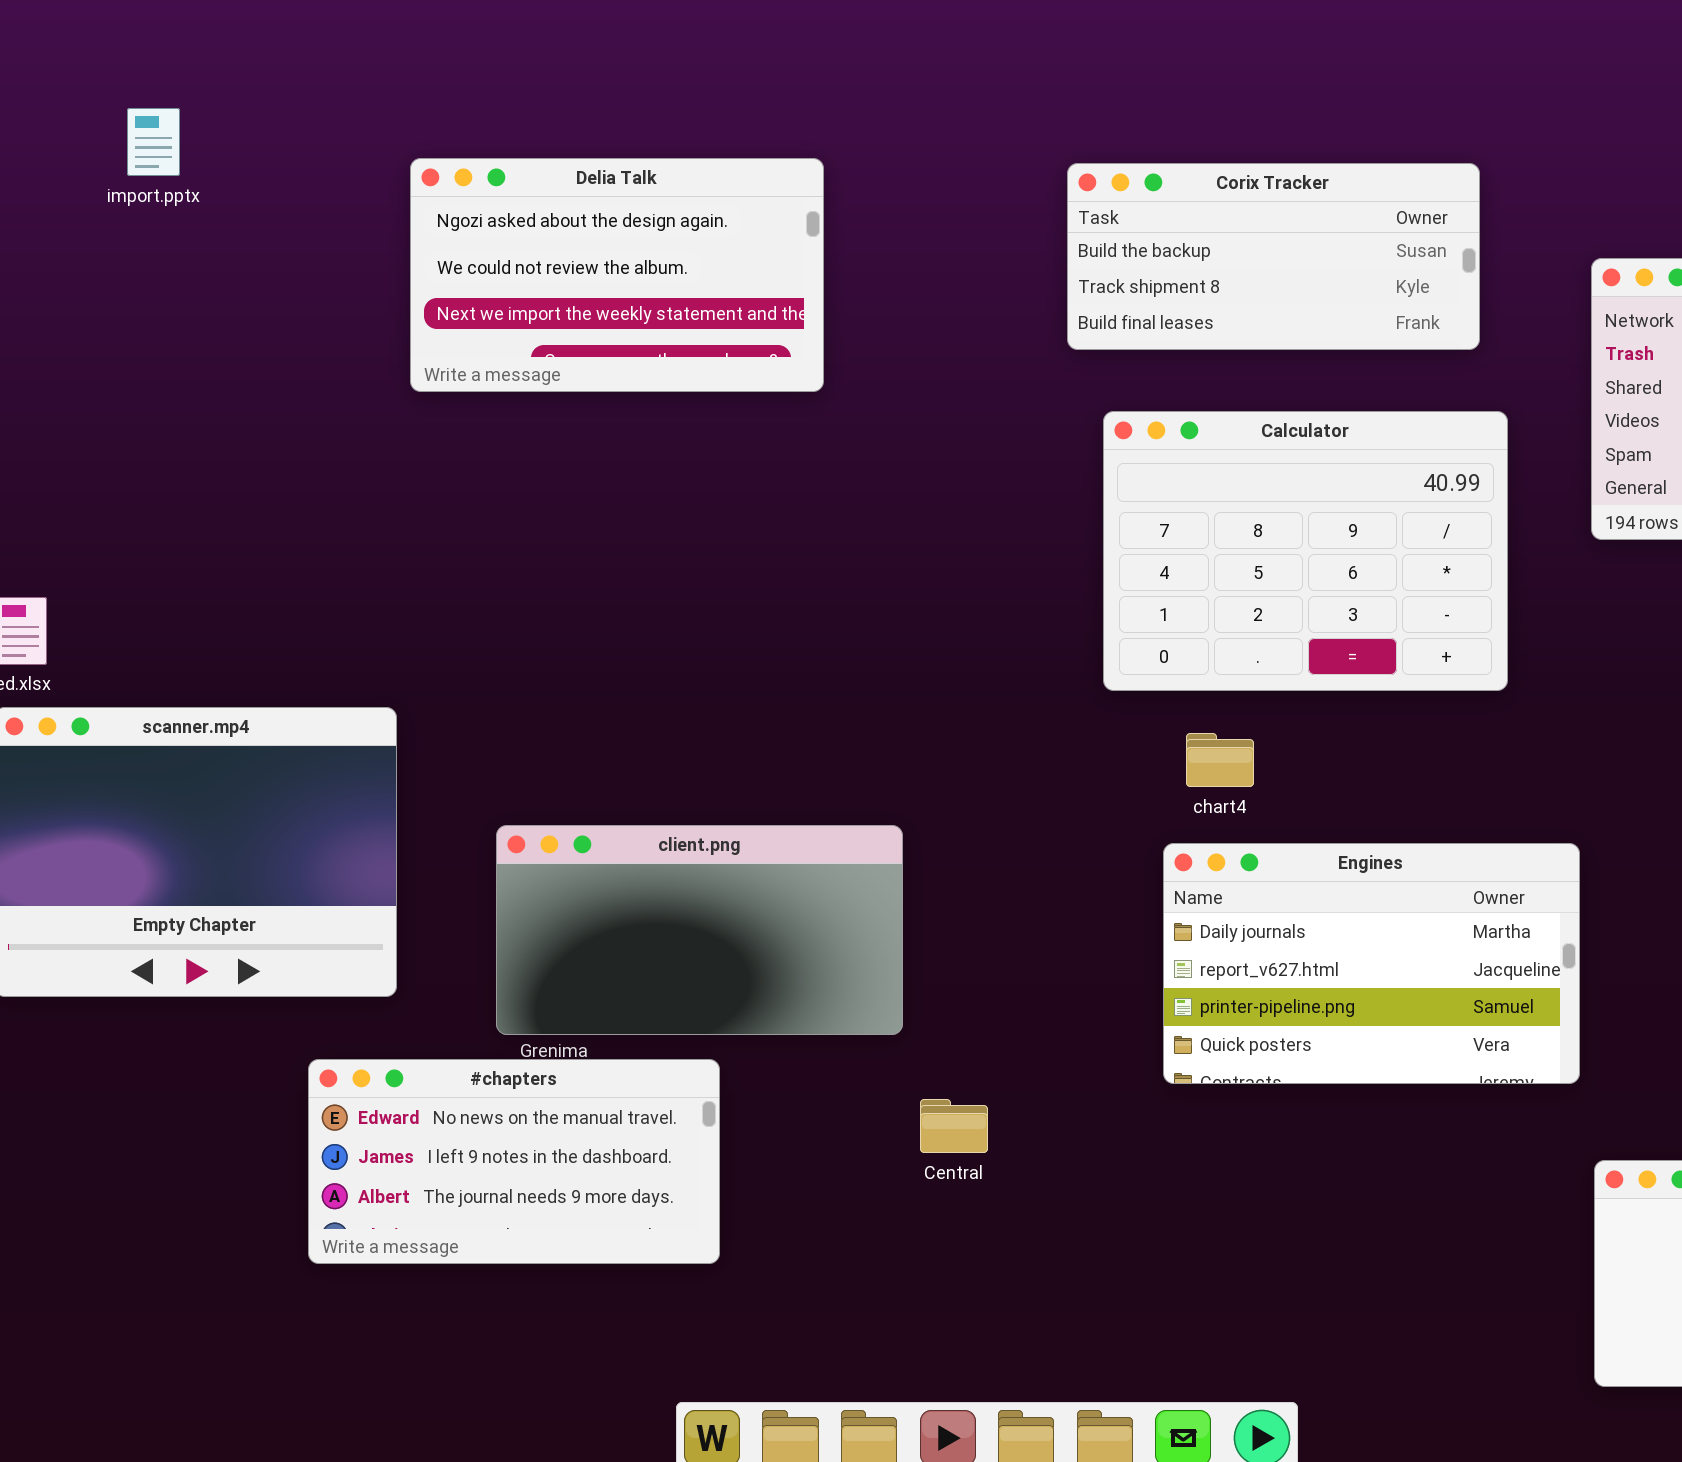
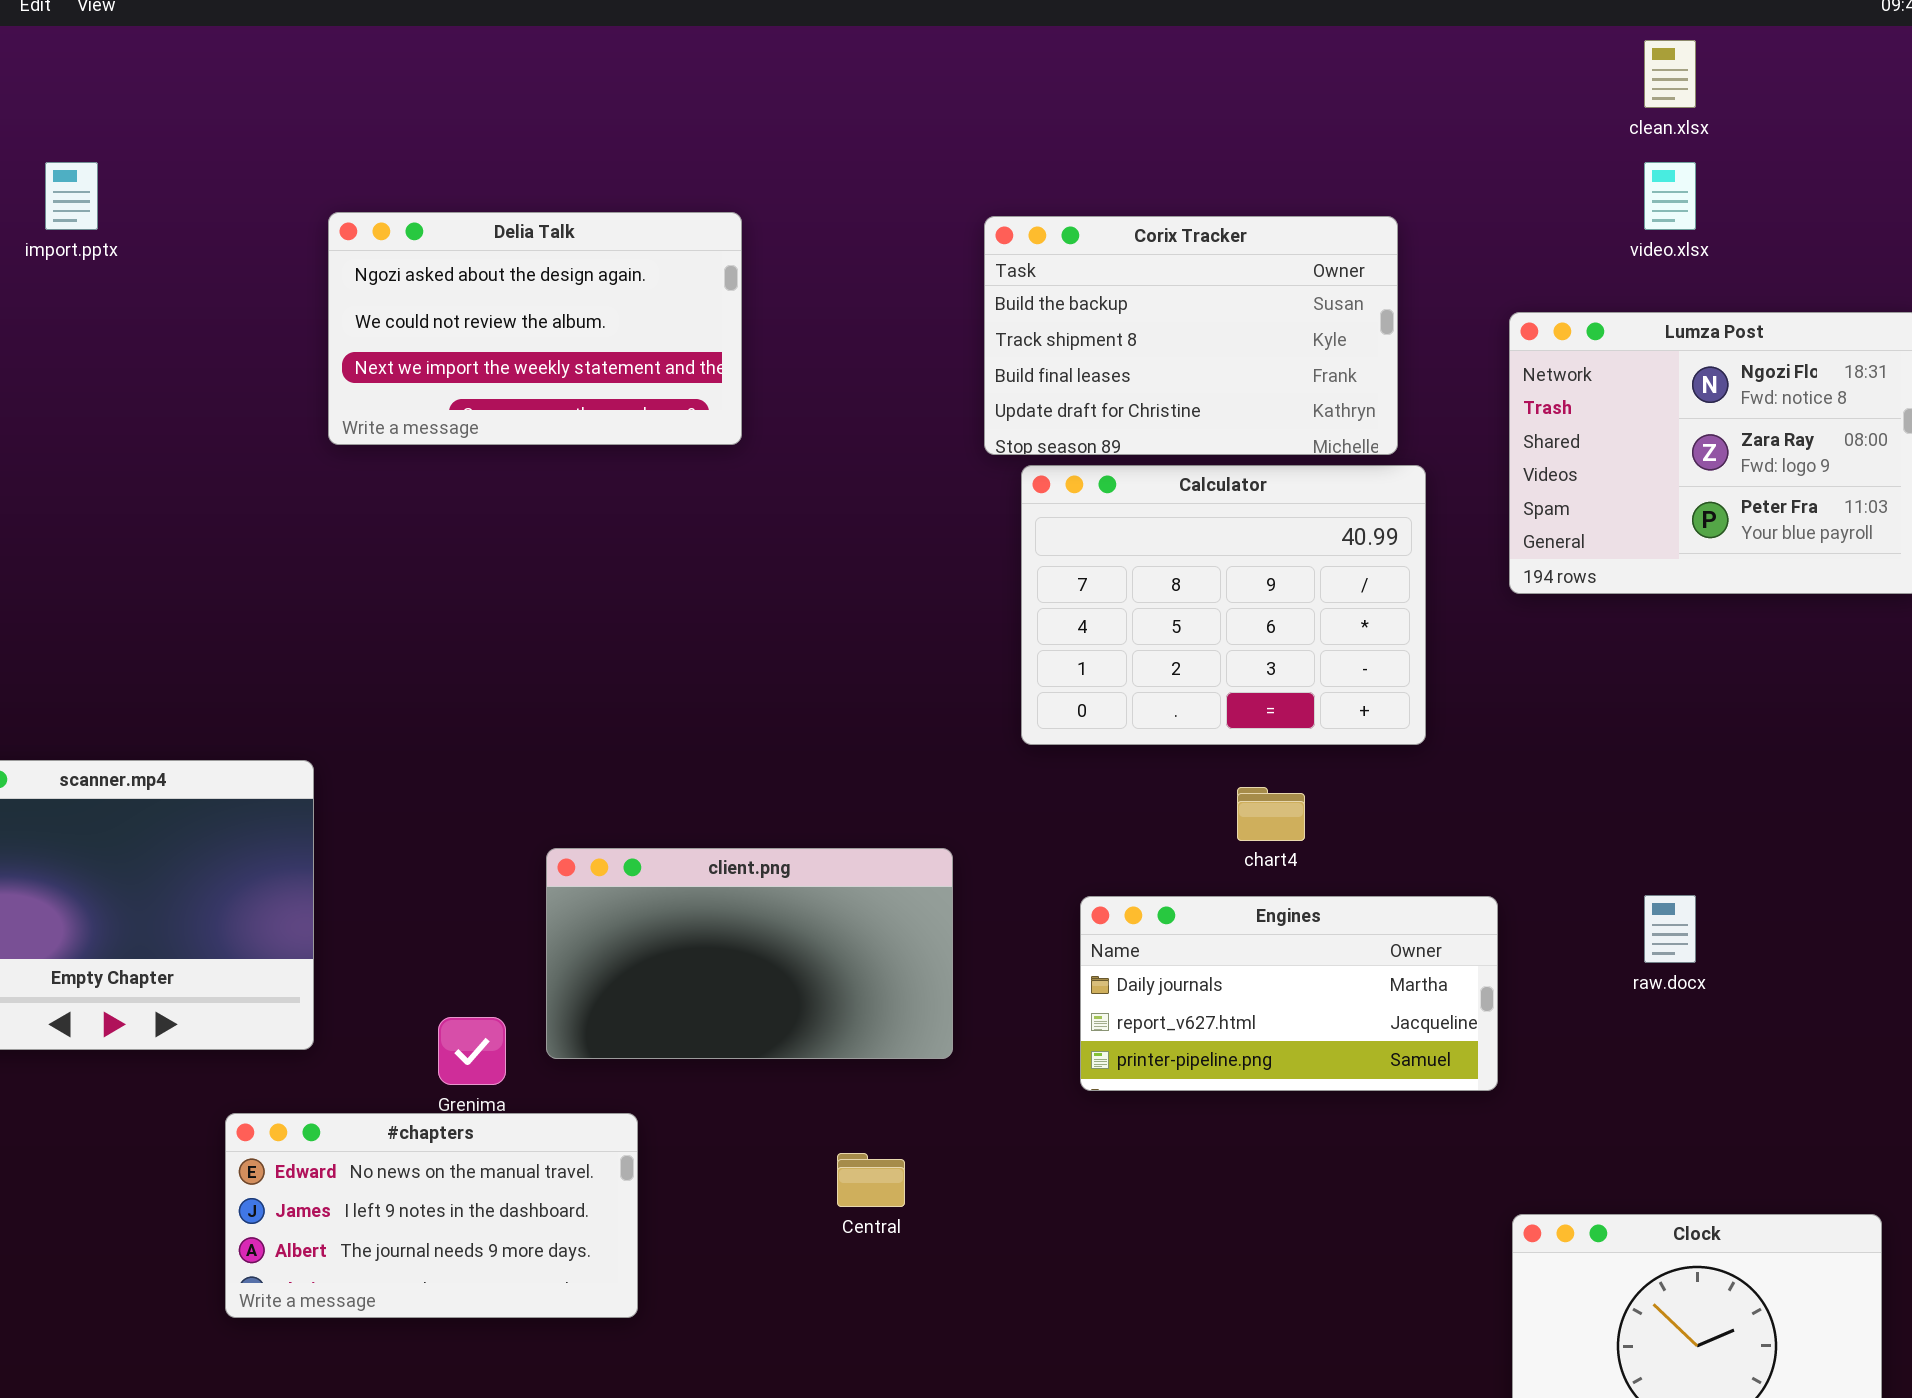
Corix Tracker: [1067,163,1480,350] -> [984,216,1398,455], resized
chart4: [1186,733,1254,787] -> [1237,787,1305,841], moved
client.png: [496,825,903,1035] -> [546,848,953,1059], moved
Engines: [1163,843,1580,1084] -> [1080,896,1498,1091], resized

